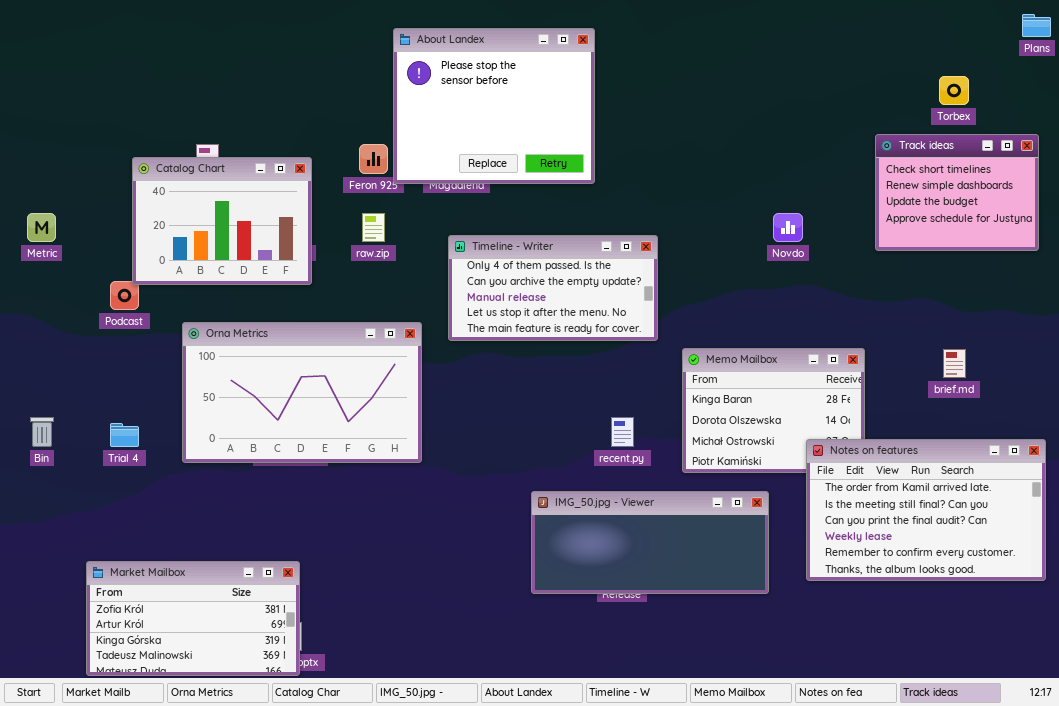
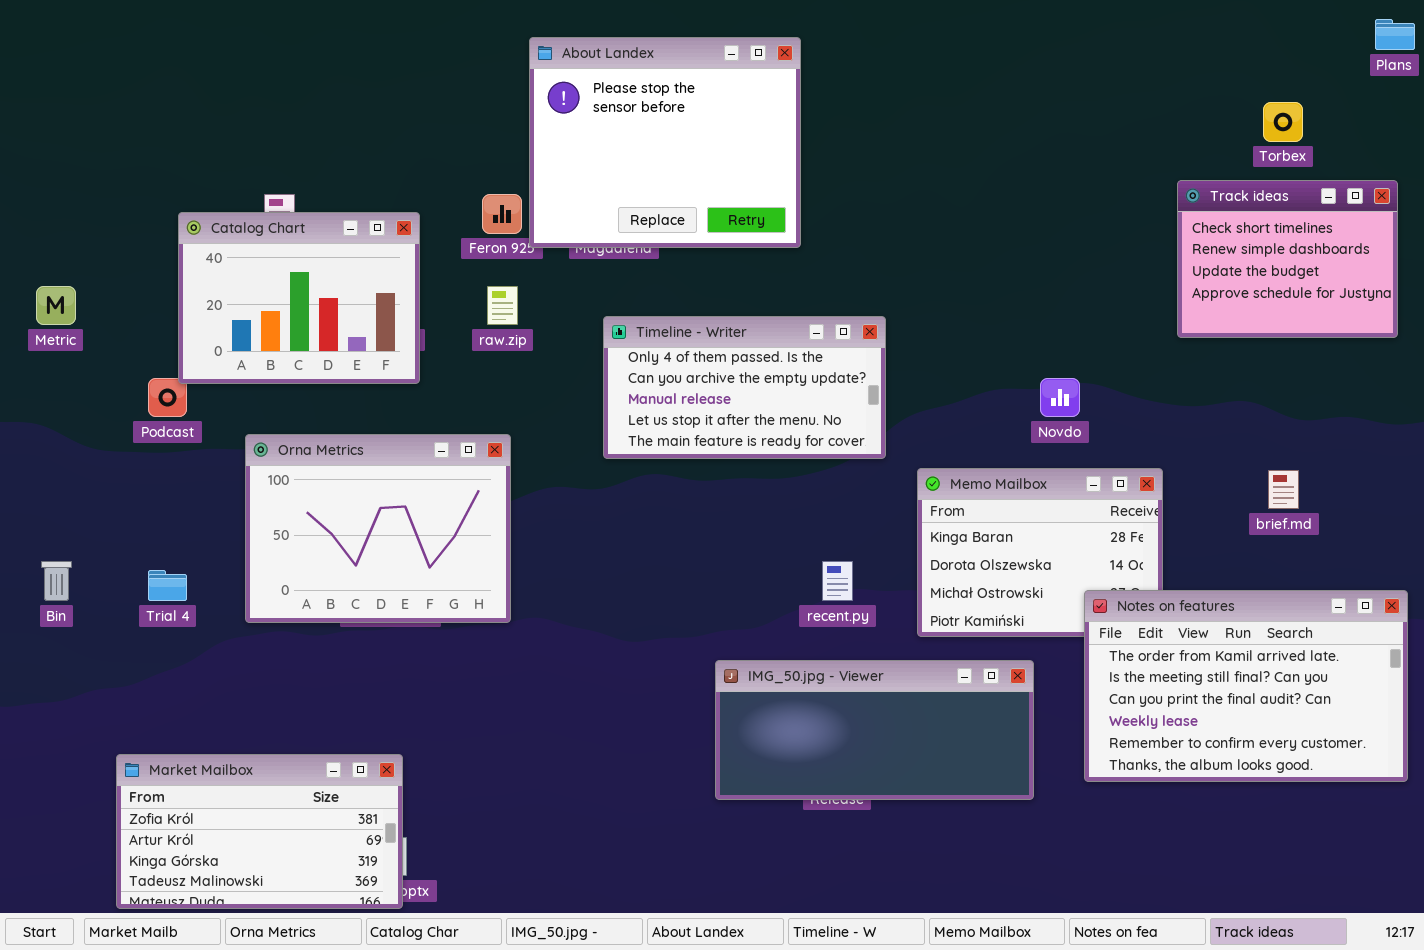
Novdo: [773,213,803,242] -> [1040,378,1080,417], moved
Orna Metrics: [182,322,422,463] -> [245,434,511,623], resized

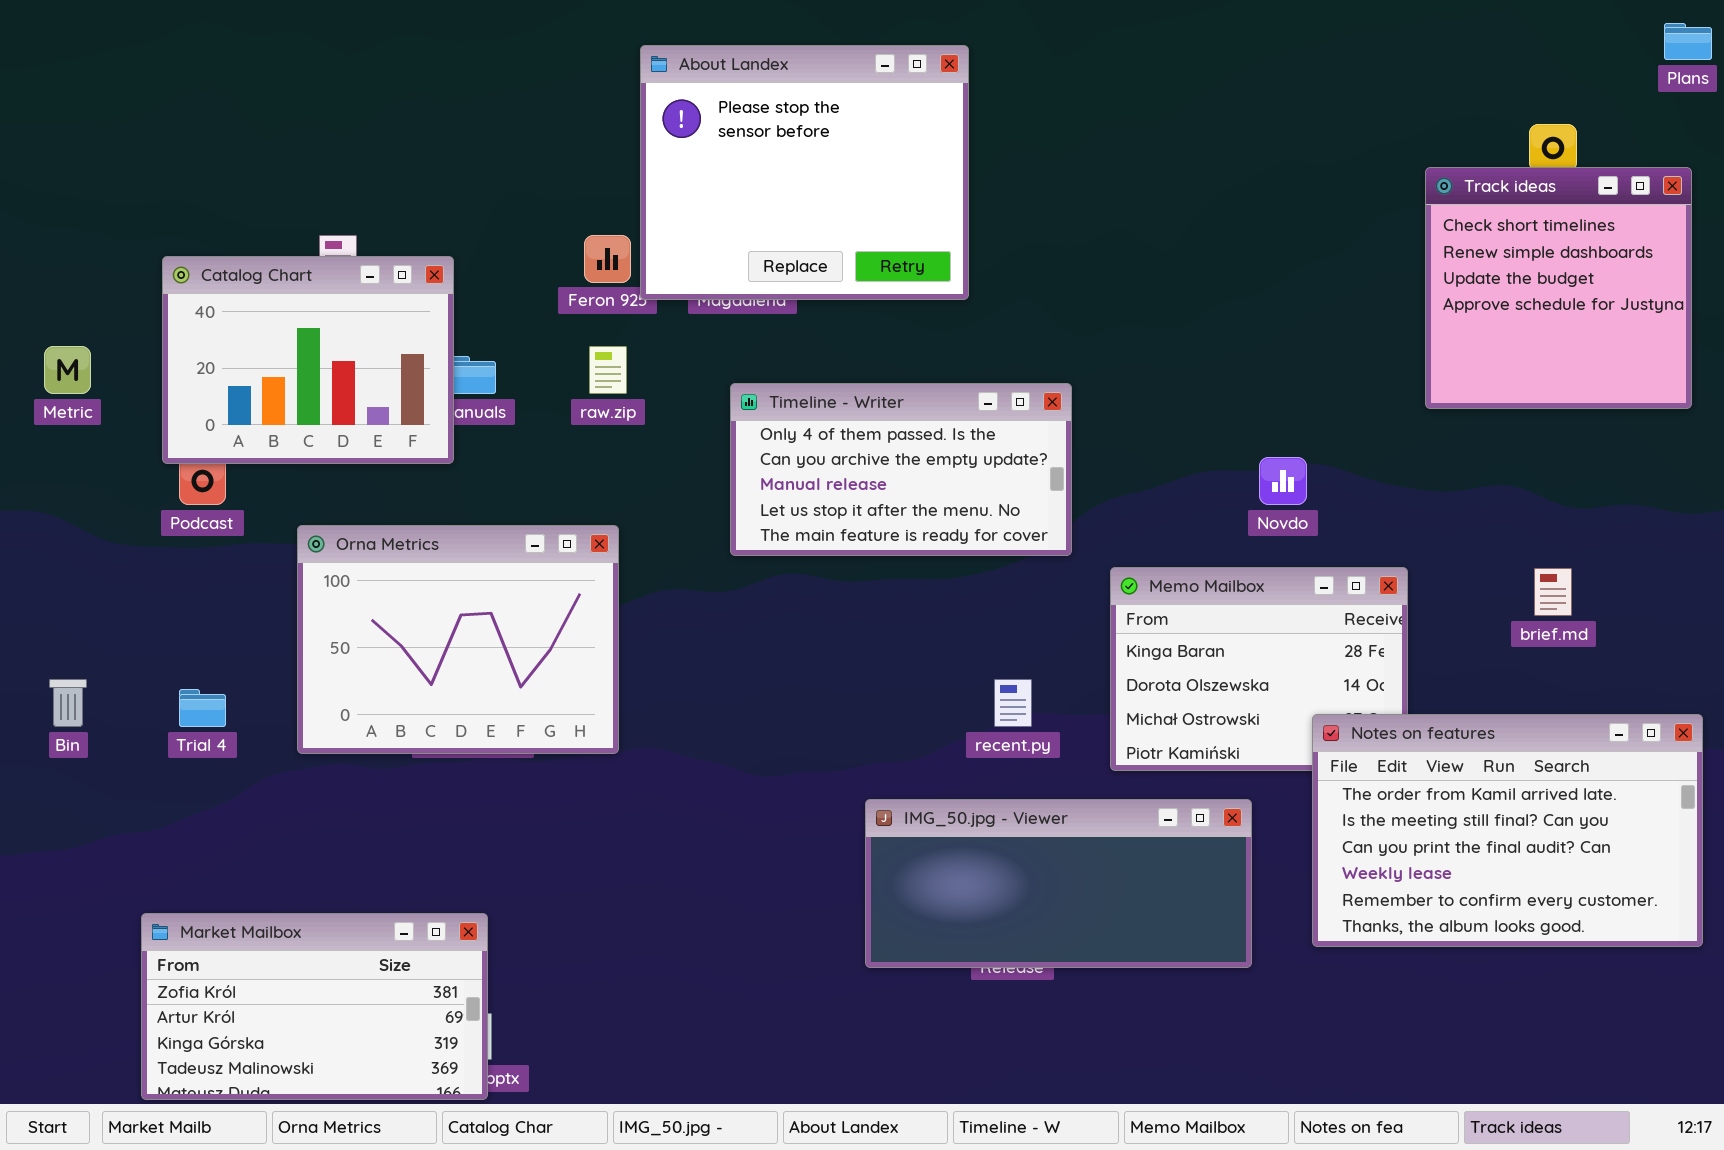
Track ideas: [1177,180,1398,338] -> [1425,167,1692,409], resized
Catalog Chart: [178,212,420,384] -> [162,256,454,464], moved

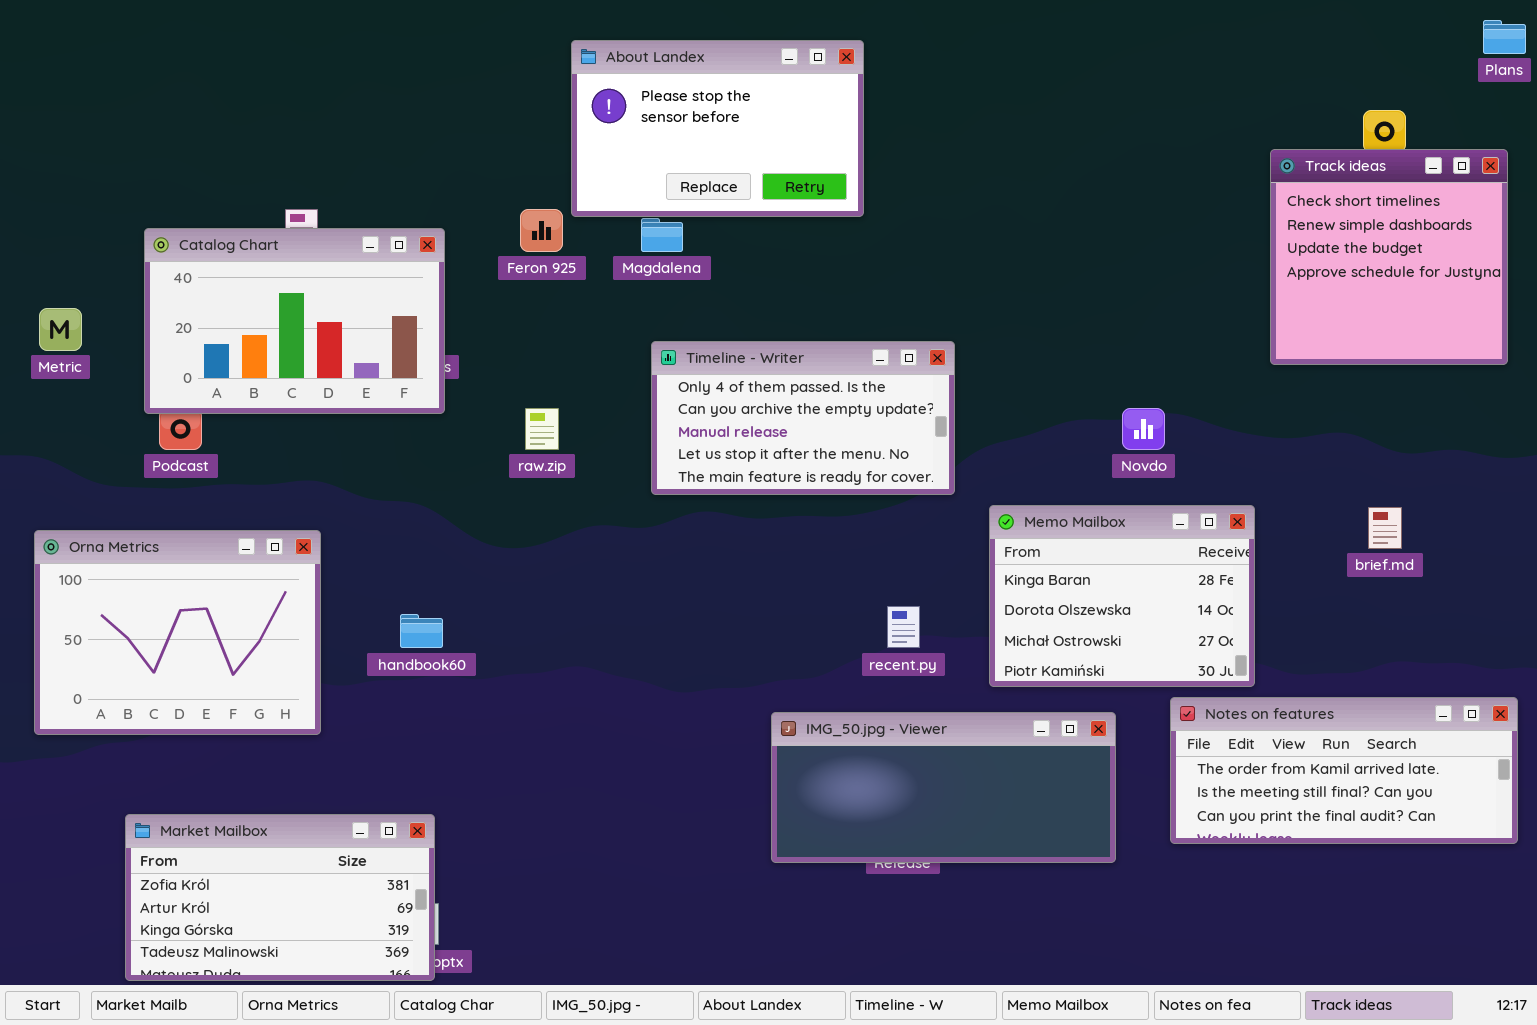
About Landex: [640,45,969,300] -> [571,40,864,217], resized
Catalog Chart: [162,256,454,464] -> [144,228,445,414], resized
raw.zip: [589,346,627,394] -> [525,408,559,450], moved
Orna Metrics: [297,525,619,754] -> [34,530,321,735], moved
Notes on features: [1312,714,1703,947] -> [1170,697,1518,844], resized

